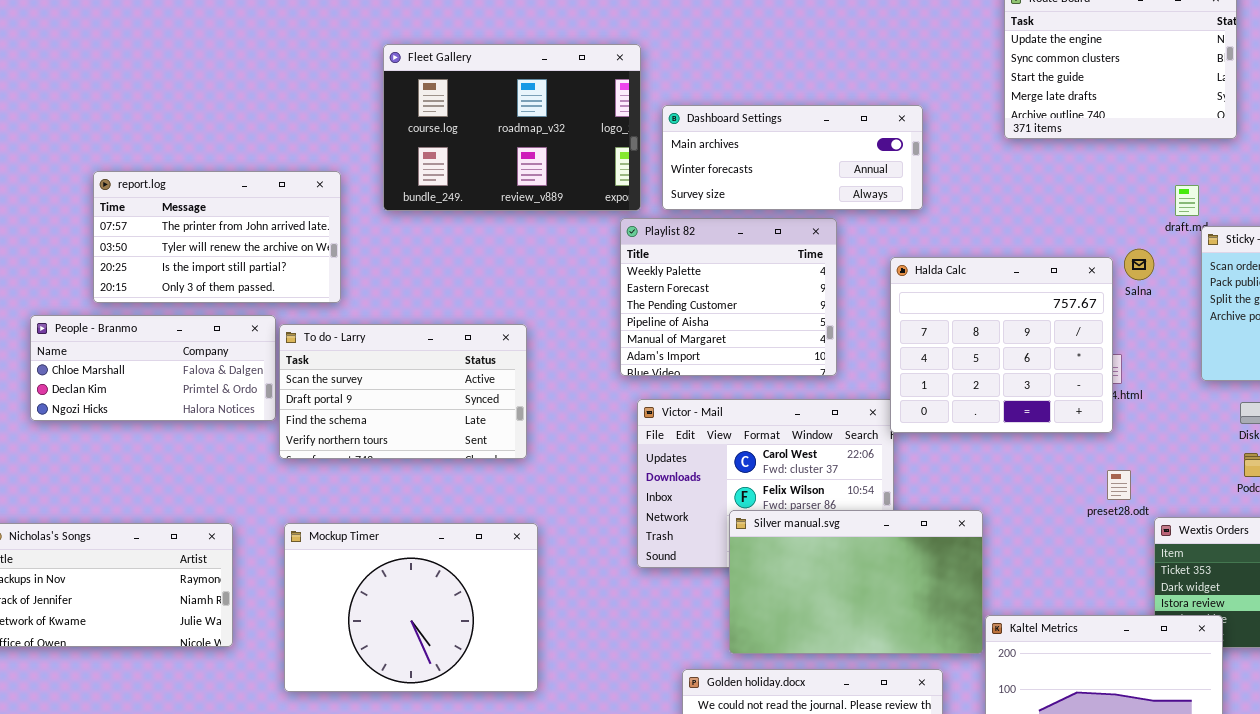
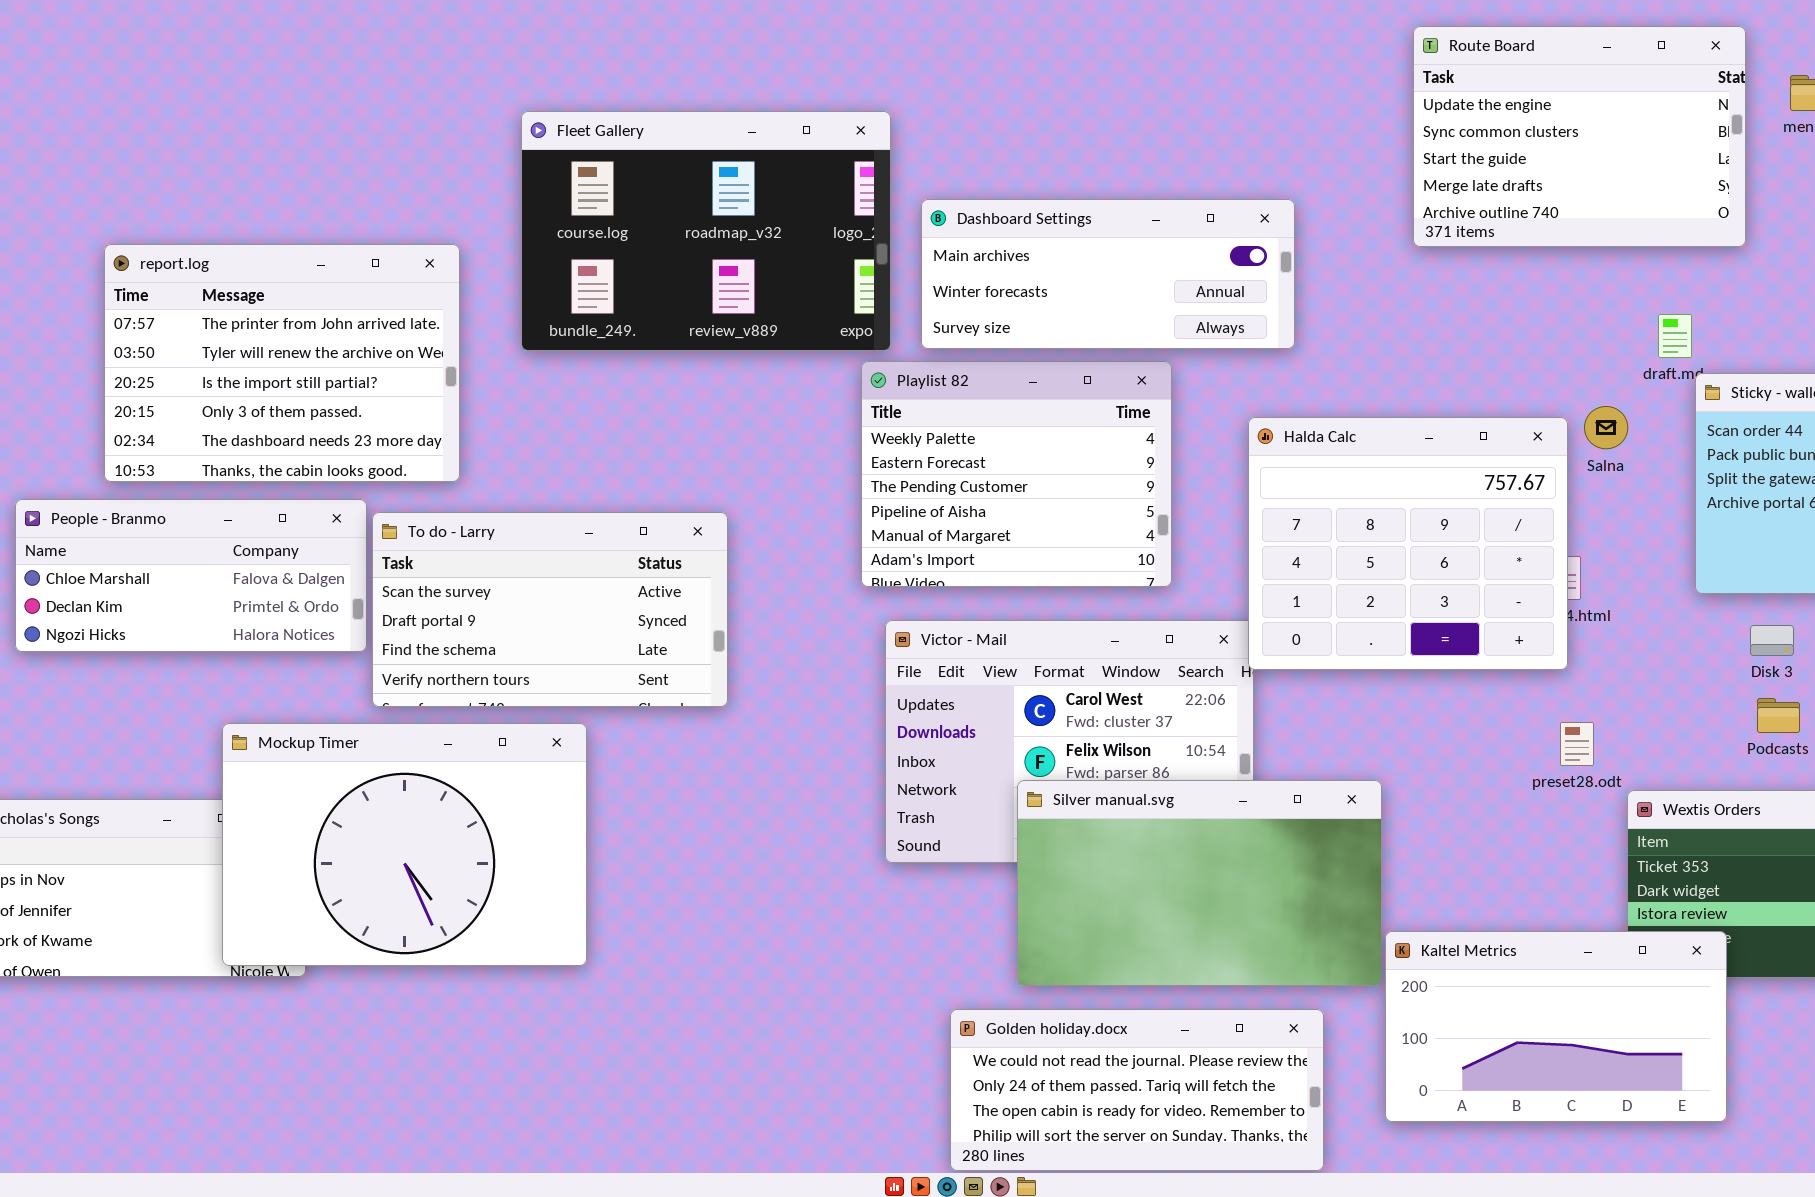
report.log: [93,171,341,303] -> [104,244,460,482], resized
Mockup Timer: [284,523,538,692] -> [222,723,587,966], moved

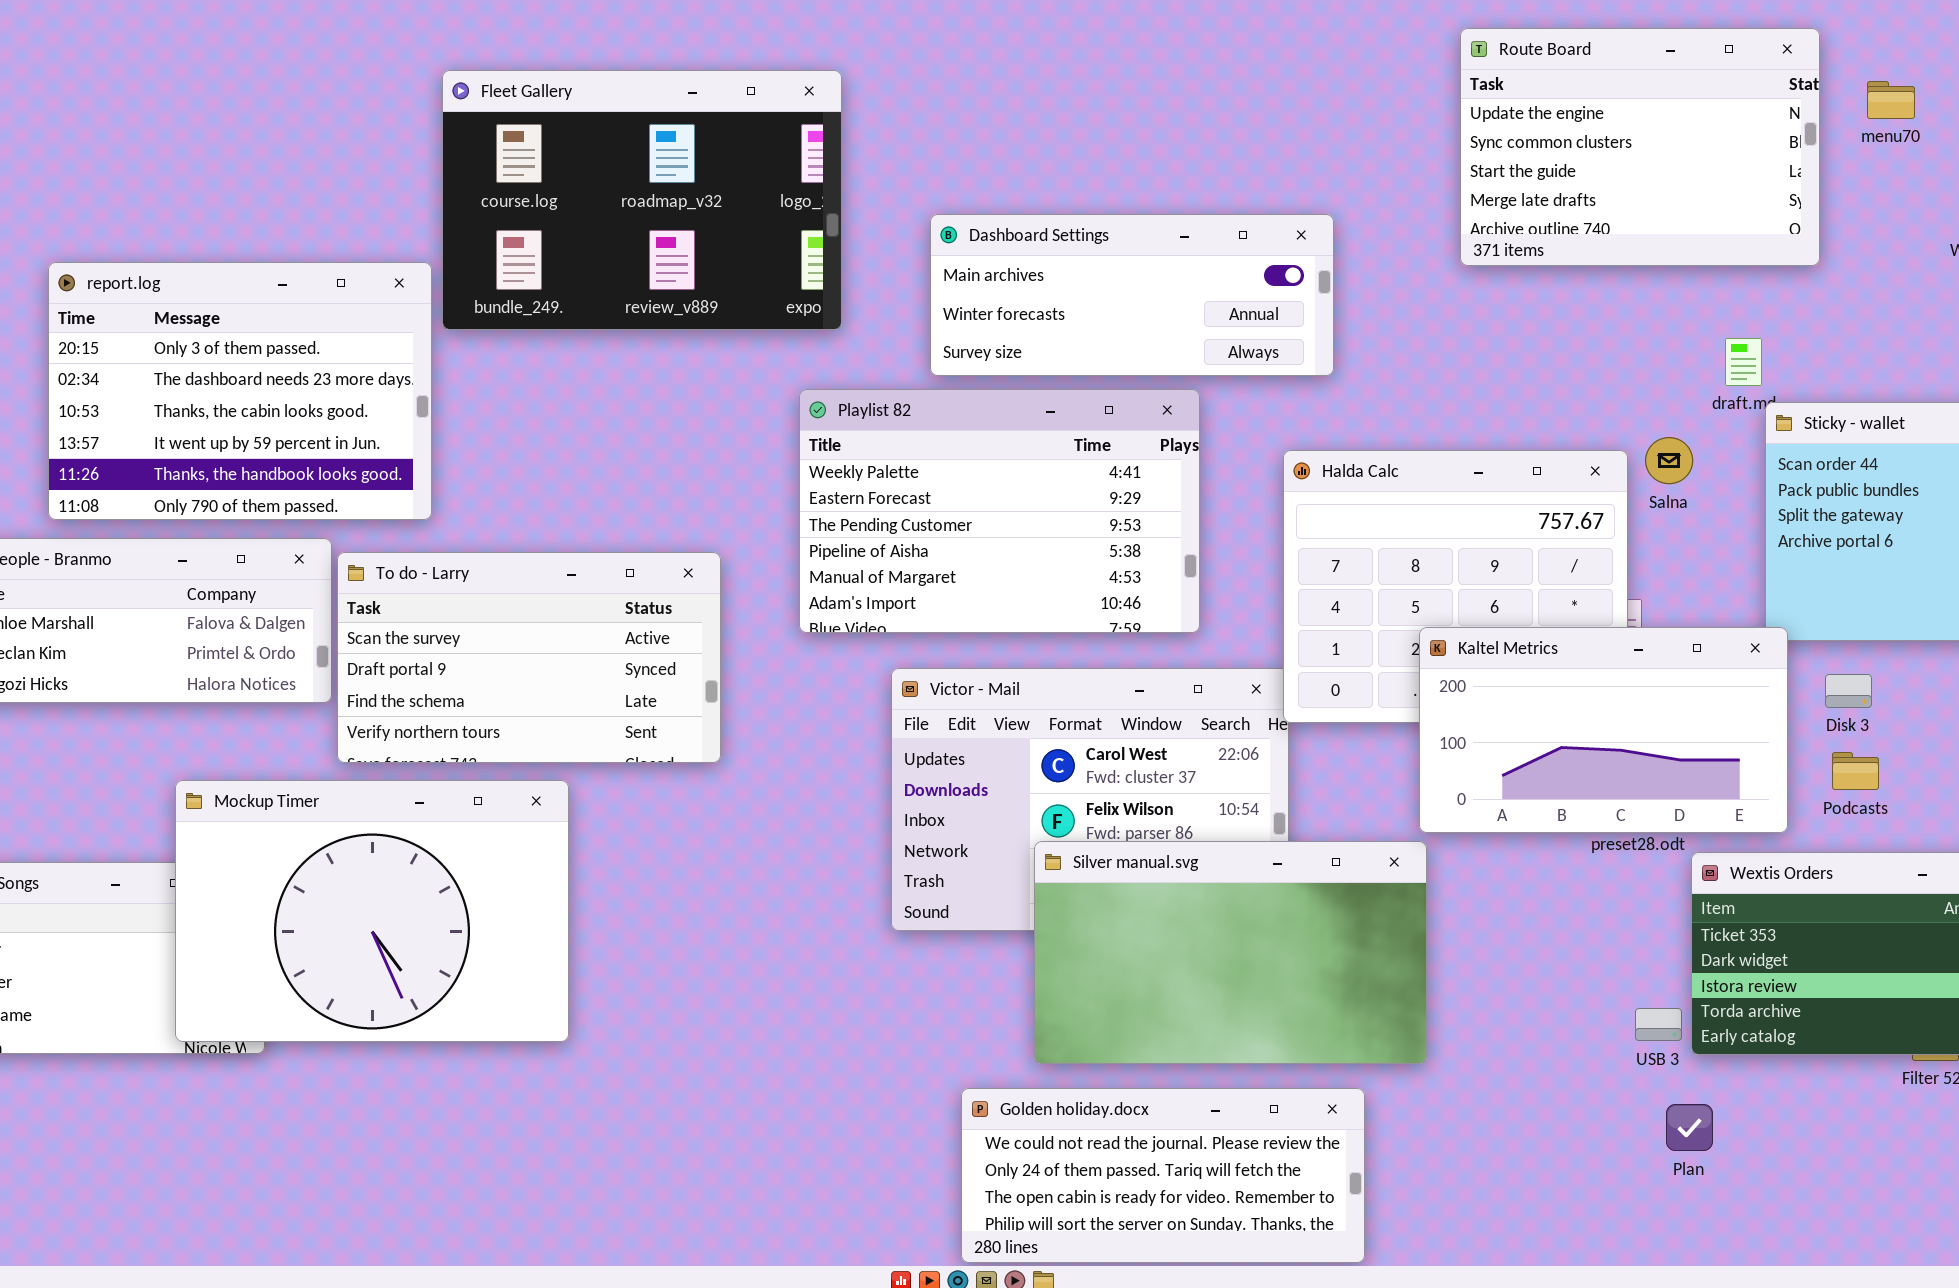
Fleet Gallery: [521,111,891,351] -> [442,70,842,330], moved
report.log: [104,244,460,482] -> [48,262,432,520], scrolled down 3 rows
Playlist 82: [861,361,1172,587] -> [799,389,1200,633], resized
Kaltel Metrics: [1385,931,1727,1122] -> [1419,627,1788,833], moved

